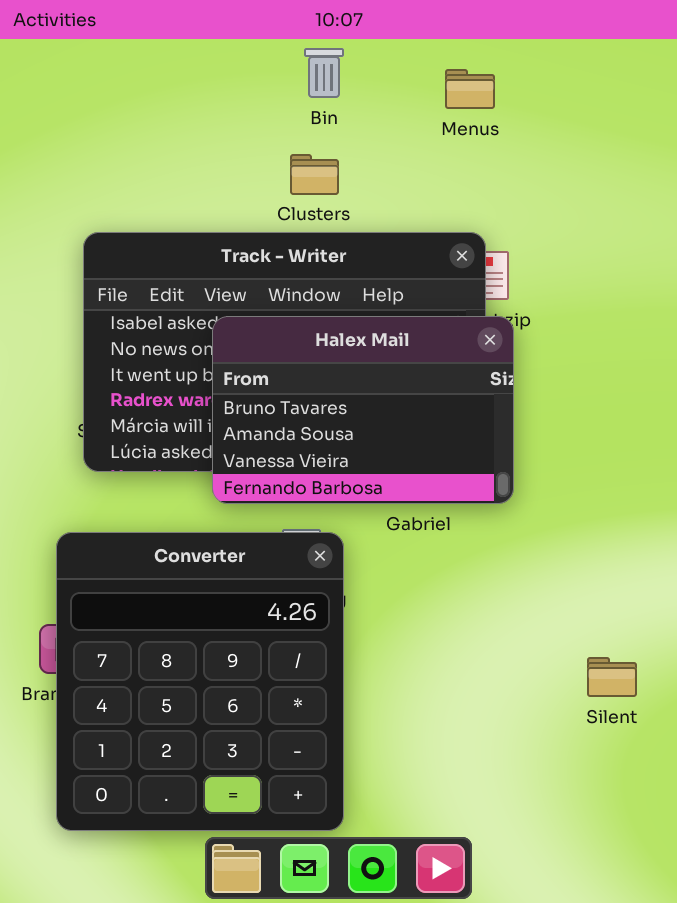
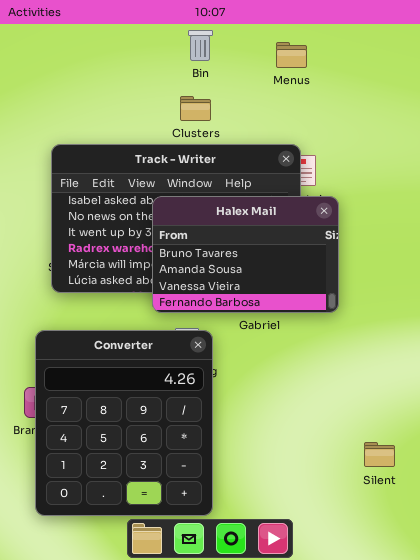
Halex Mail: [212,316,514,504] -> [152,196,339,313], moved
Silent: [587,657,637,697] -> [364,442,395,467], moved

